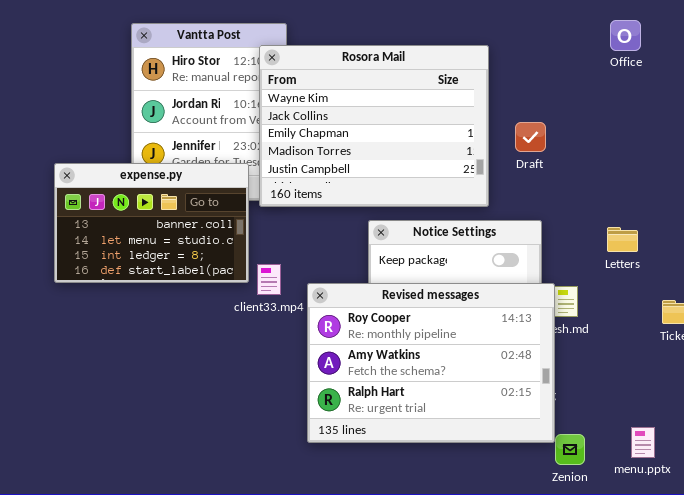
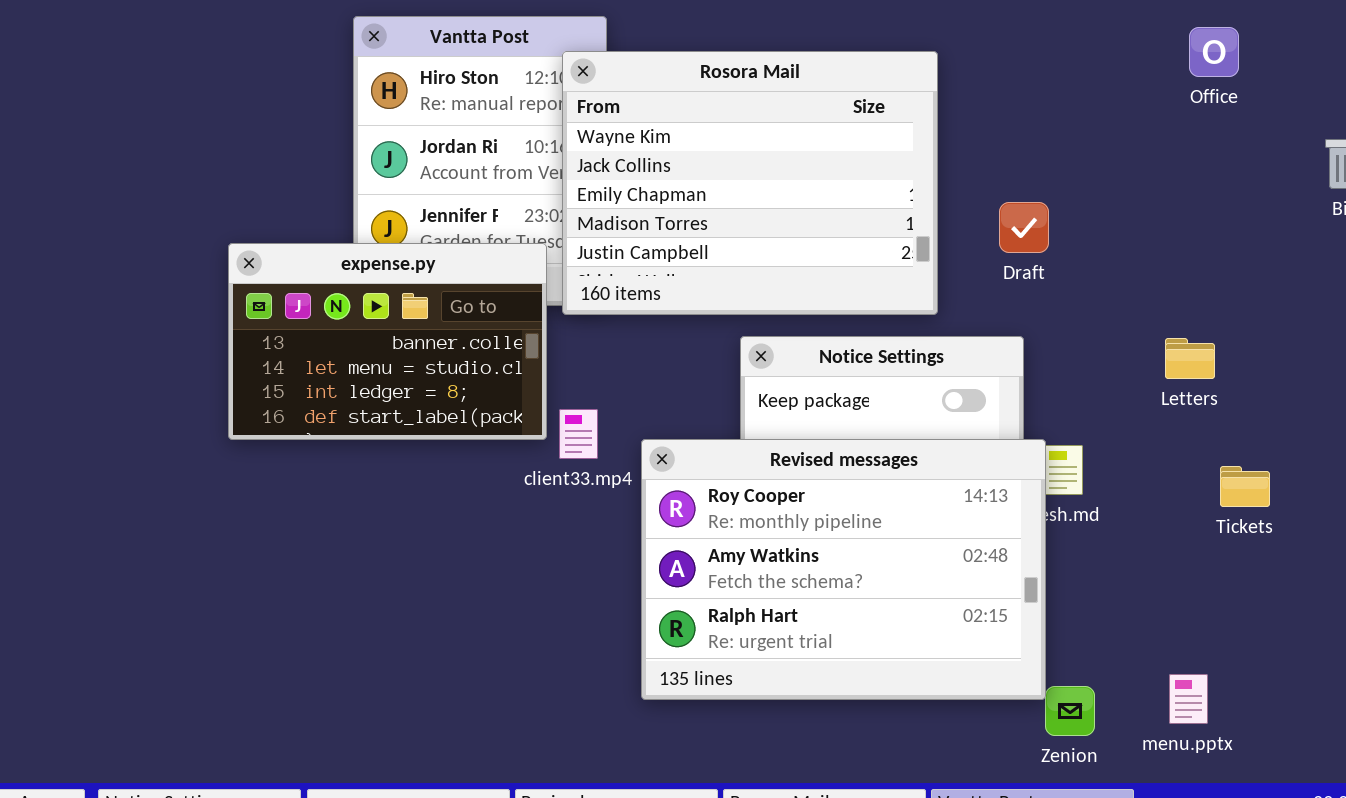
Office: [610,20,641,51] -> [1189,27,1239,77], moved
Draft: [515,122,546,152] -> [999,202,1049,253], moved
Letters: [607,227,638,252] -> [1165,338,1215,379], moved

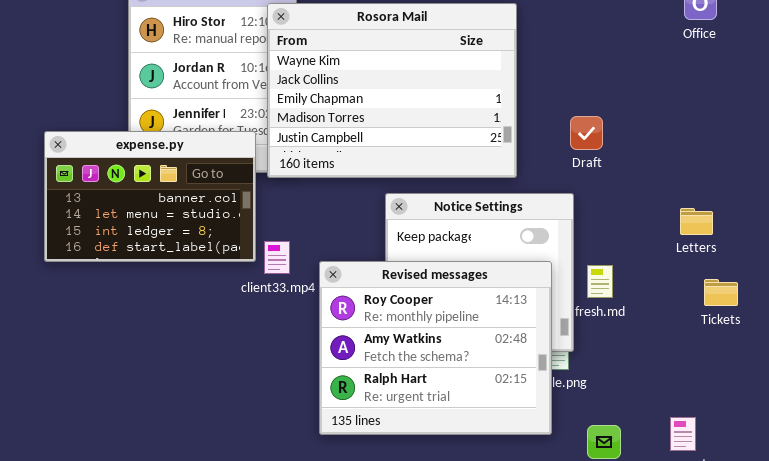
Draft: [999,202,1049,253] -> [570,116,603,150], moved
Letters: [1165,338,1215,379] -> [680,208,713,235], moved
Revised messages: [641,439,1046,700] -> [319,261,552,435], resized

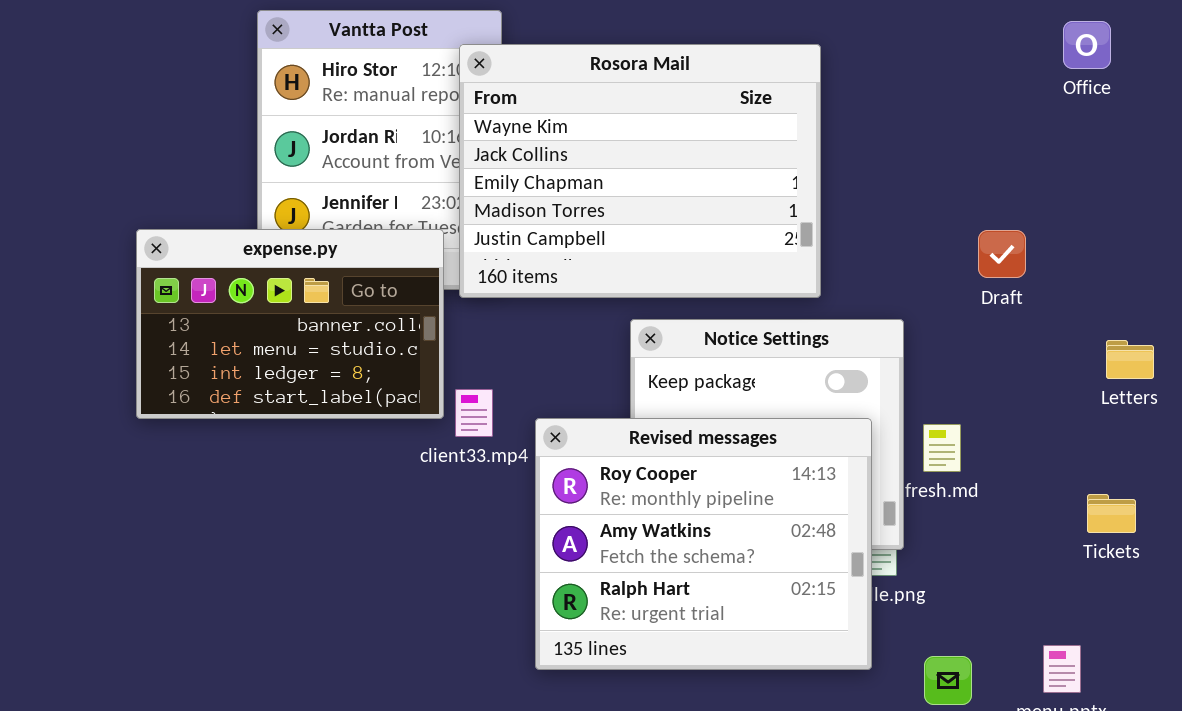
Draft: [570,116,603,150] -> [978,230,1026,278], moved
Letters: [680,208,713,235] -> [1106,340,1154,379], moved
Tickets: [704,279,738,306] -> [1087,494,1136,533], moved

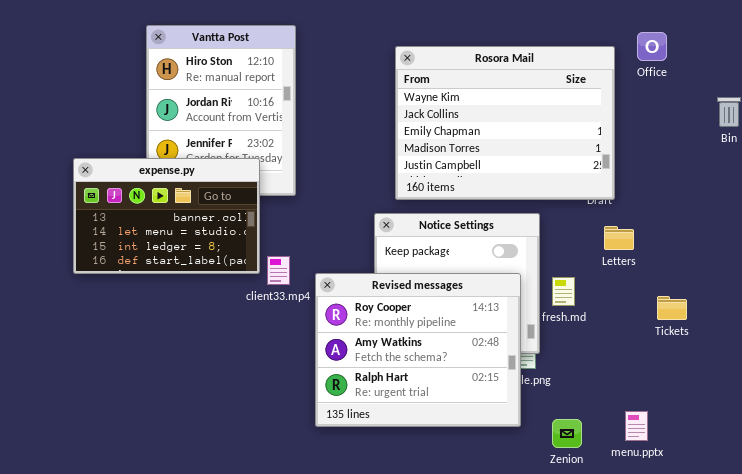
Rosora Mail: [459,44,821,298] -> [395,46,615,200], moved
Letters: [1106,340,1154,379] -> [604,226,634,250], moved
Tickets: [1087,494,1136,533] -> [657,296,687,320], moved

